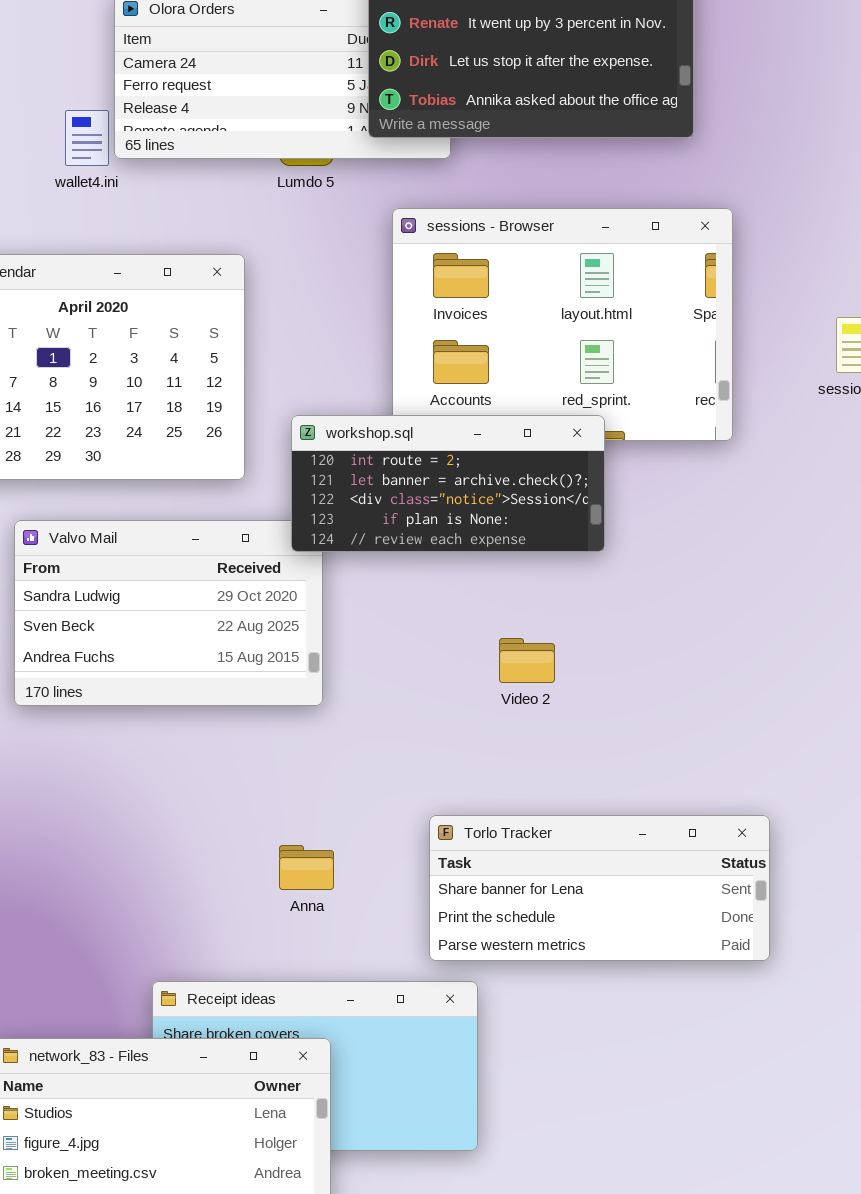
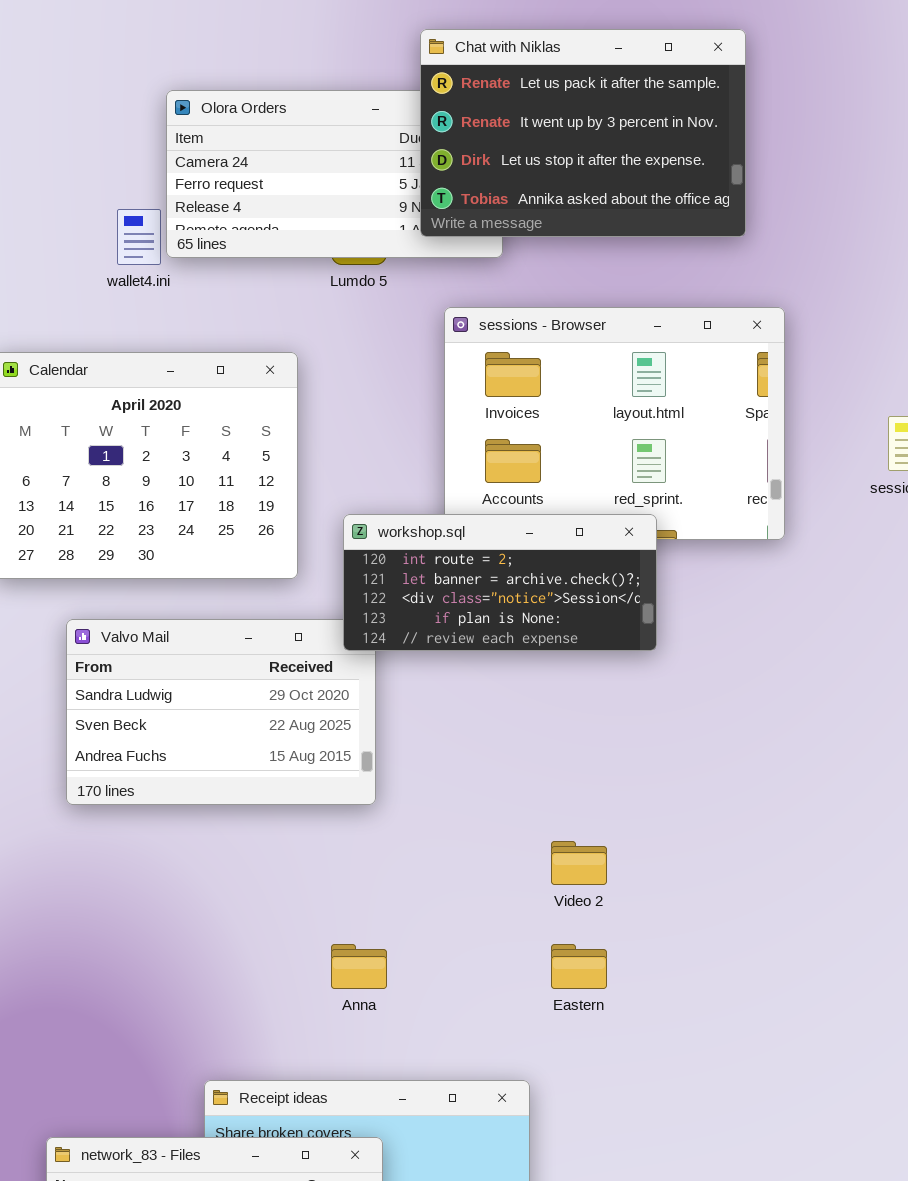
Video 2: [499,638,555,683] -> [551,841,607,885], moved
Torlo Tracker: [429,815,770,961] -> none, closed

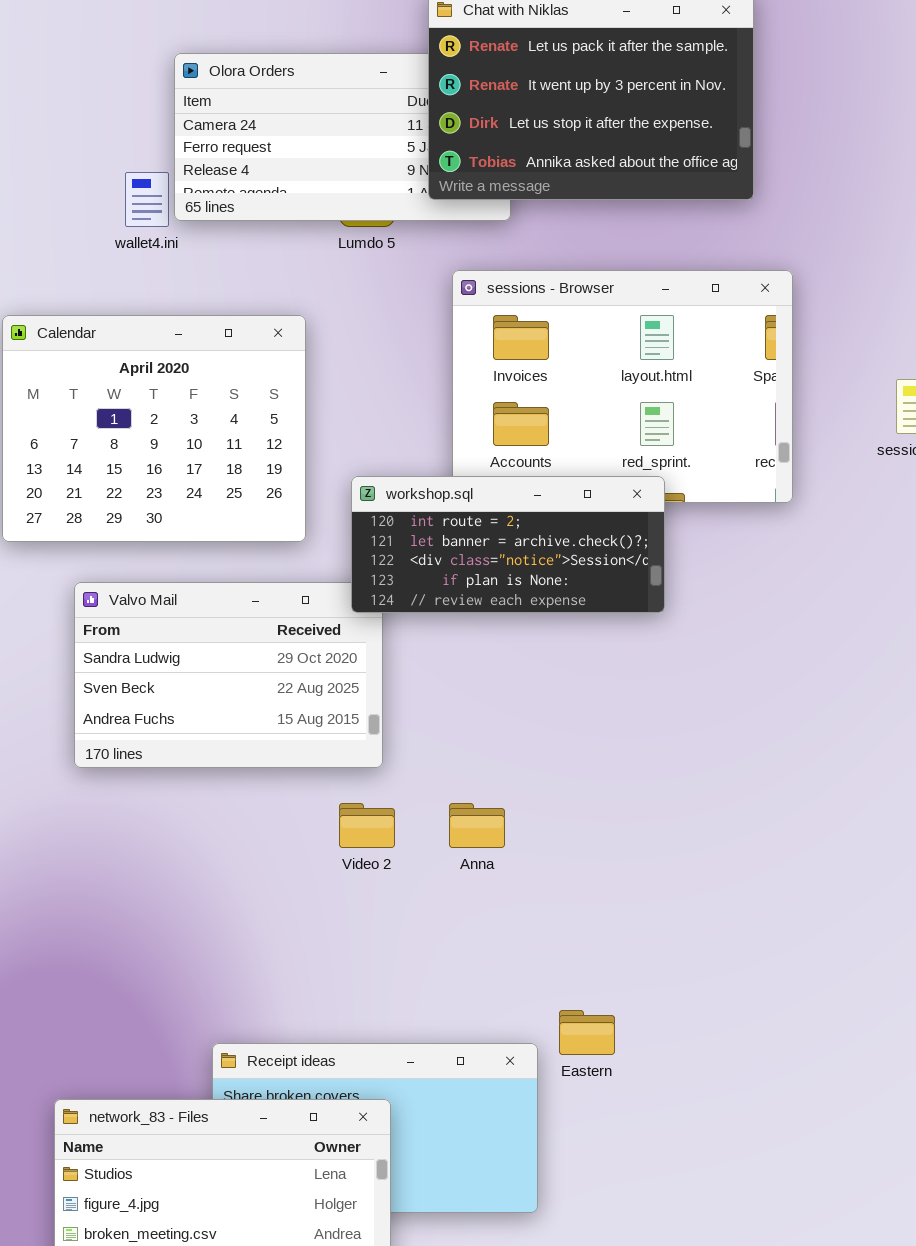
Video 2: [551,841,607,885] -> [339,803,395,848], moved
Anna: [331,944,387,989] -> [449,803,505,848], moved
Eastern: [551,944,607,989] -> [559,1010,615,1055], moved

